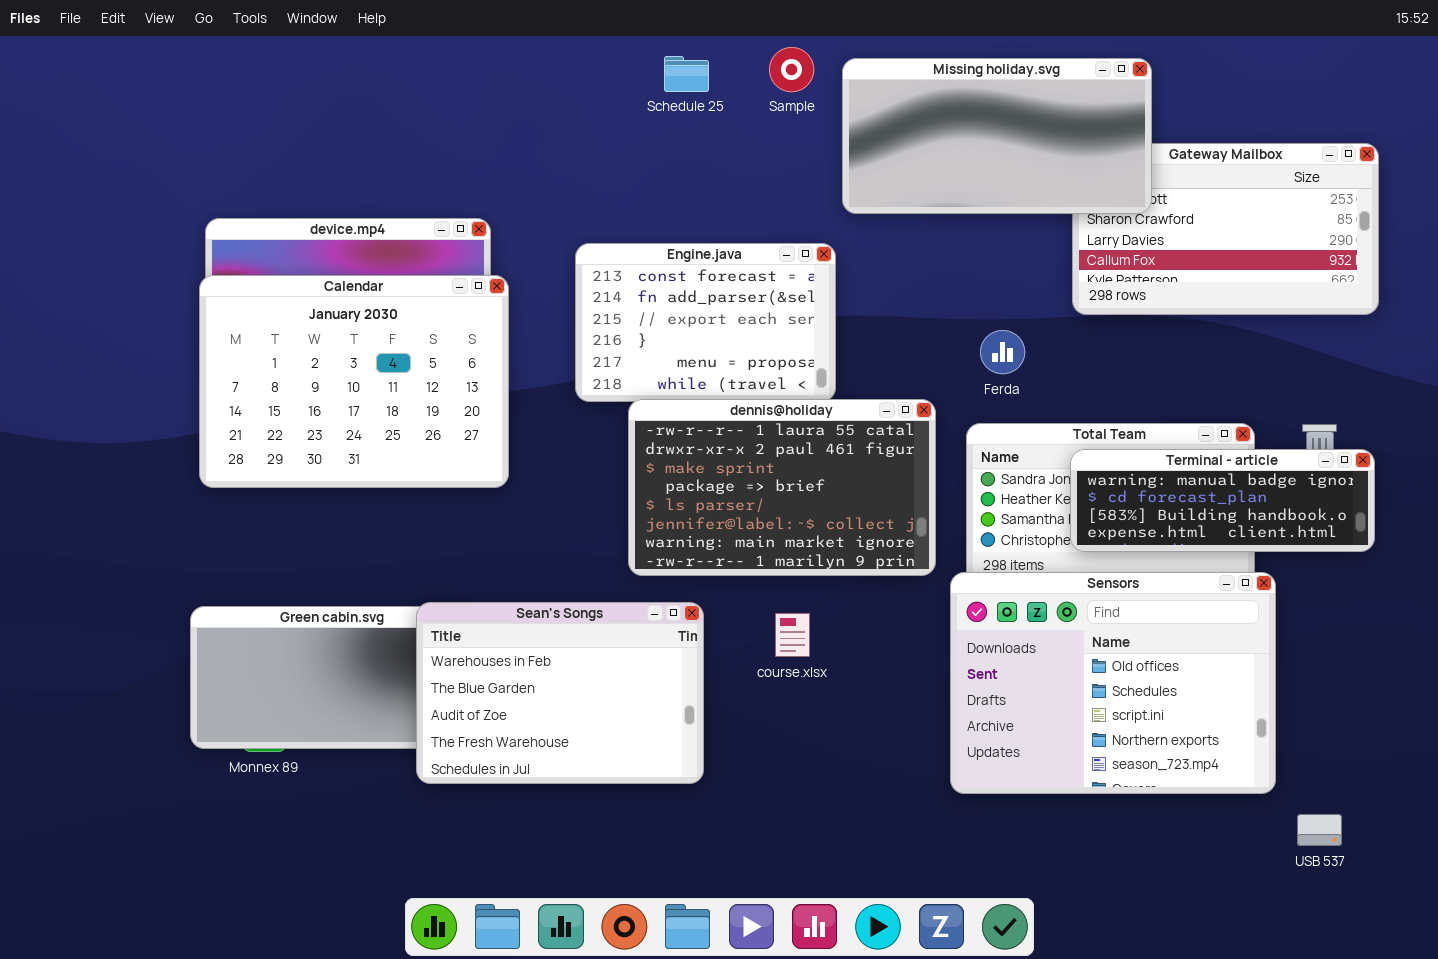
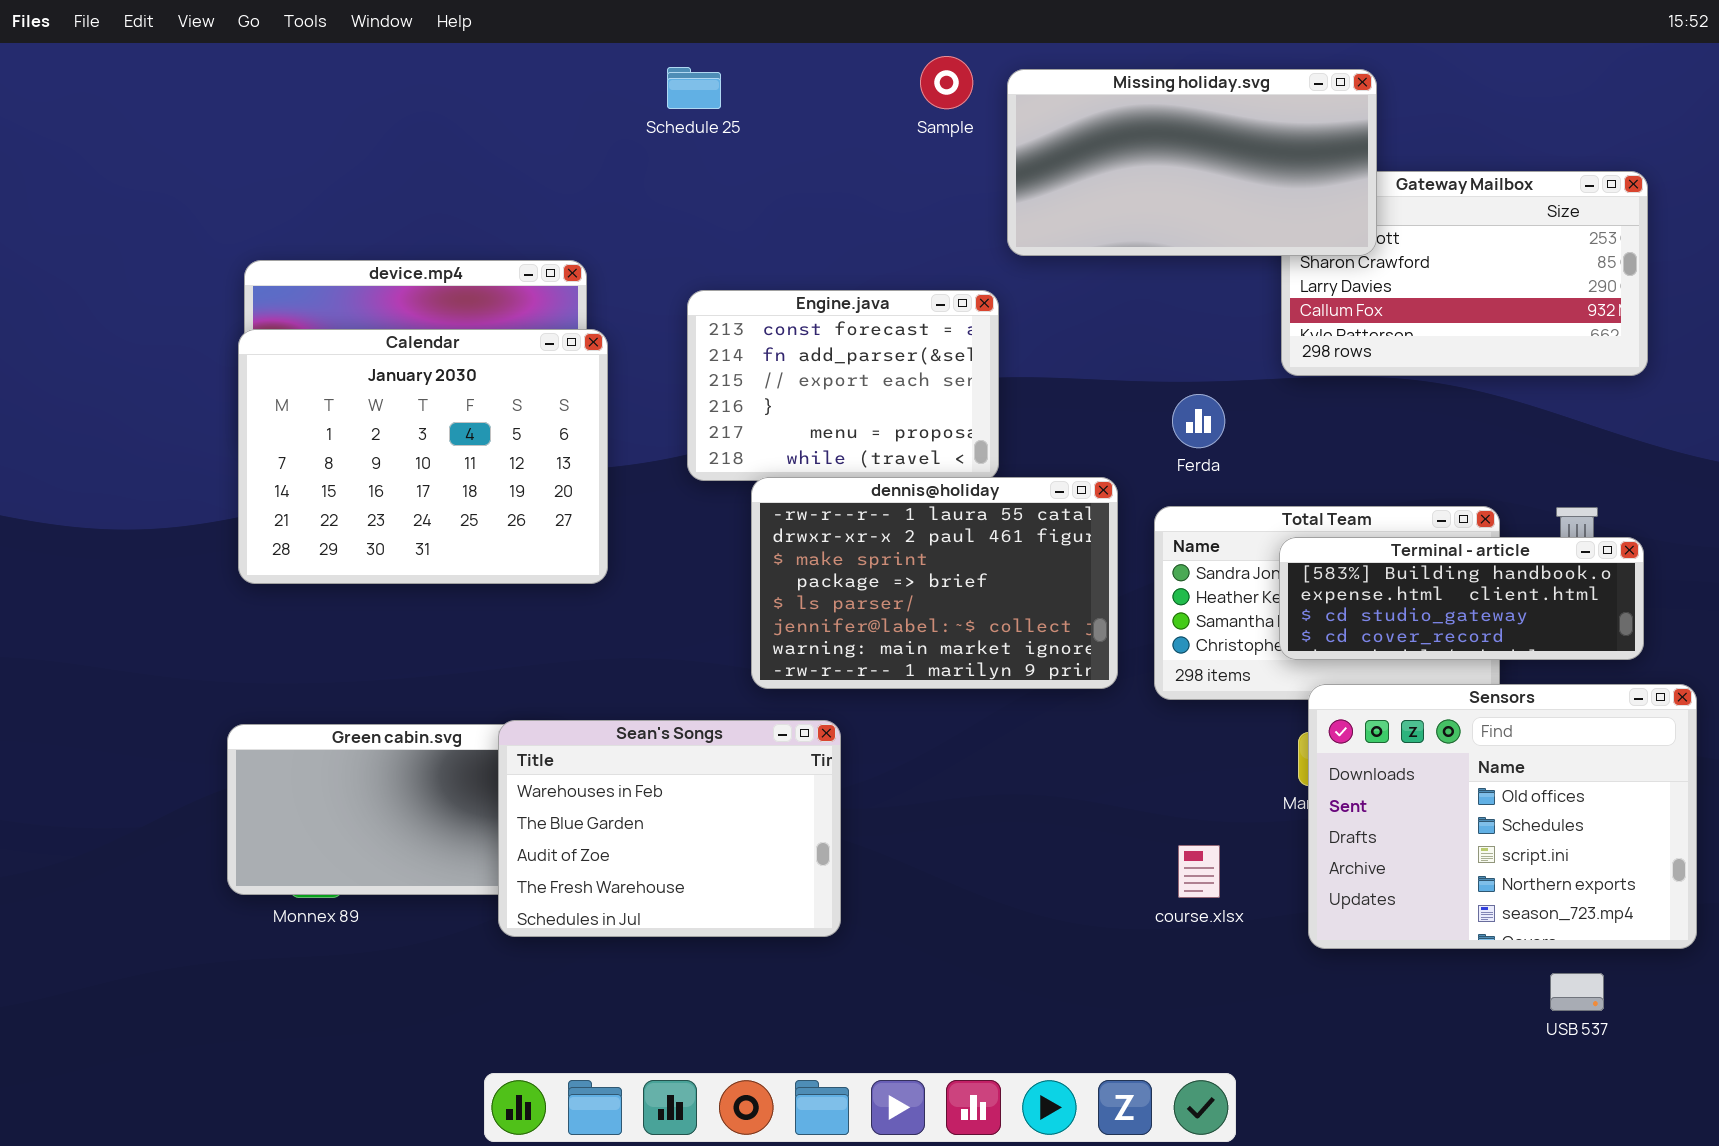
Schedule 25: [664,56,709,92] -> [667,67,721,109], moved
Terminal - article: [1070,449,1375,552] -> [1279,537,1644,660], scrolled down 2 rows
Sensors: [950,572,1276,794] -> [1308,684,1697,949], moved
course.xlsx: [775,613,810,657] -> [1178,845,1220,898], moved

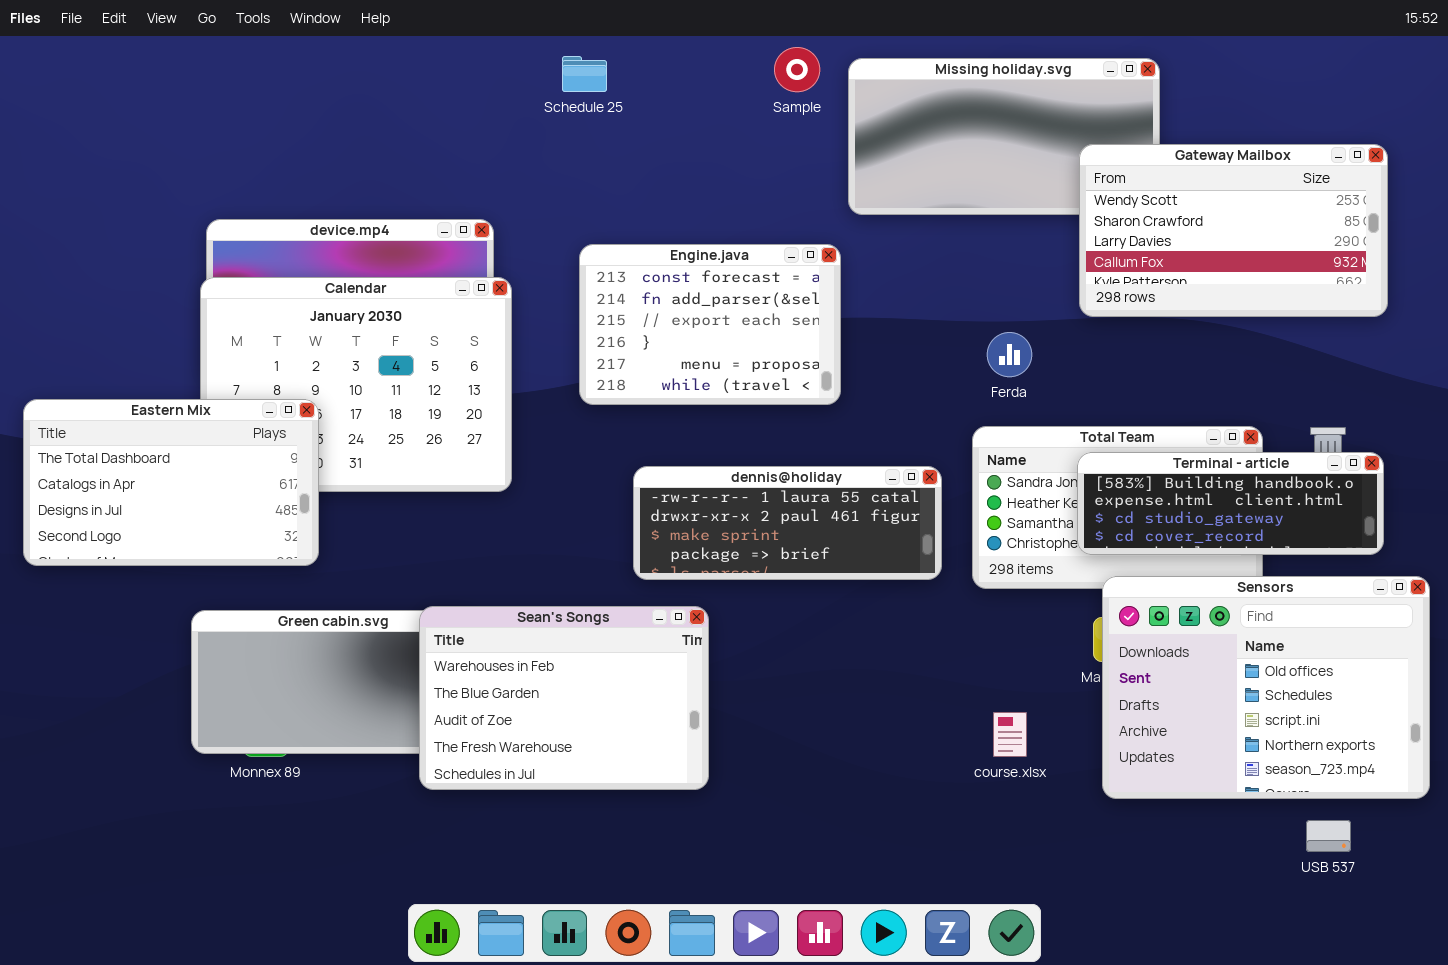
Gateway Mailbox: [1281,171,1648,376] -> [1079,144,1388,317], raised
Eastern Mix: none -> [23,399,319,566], opened
dennis@holiday: [751,477,1118,689] -> [633,466,942,580], resized

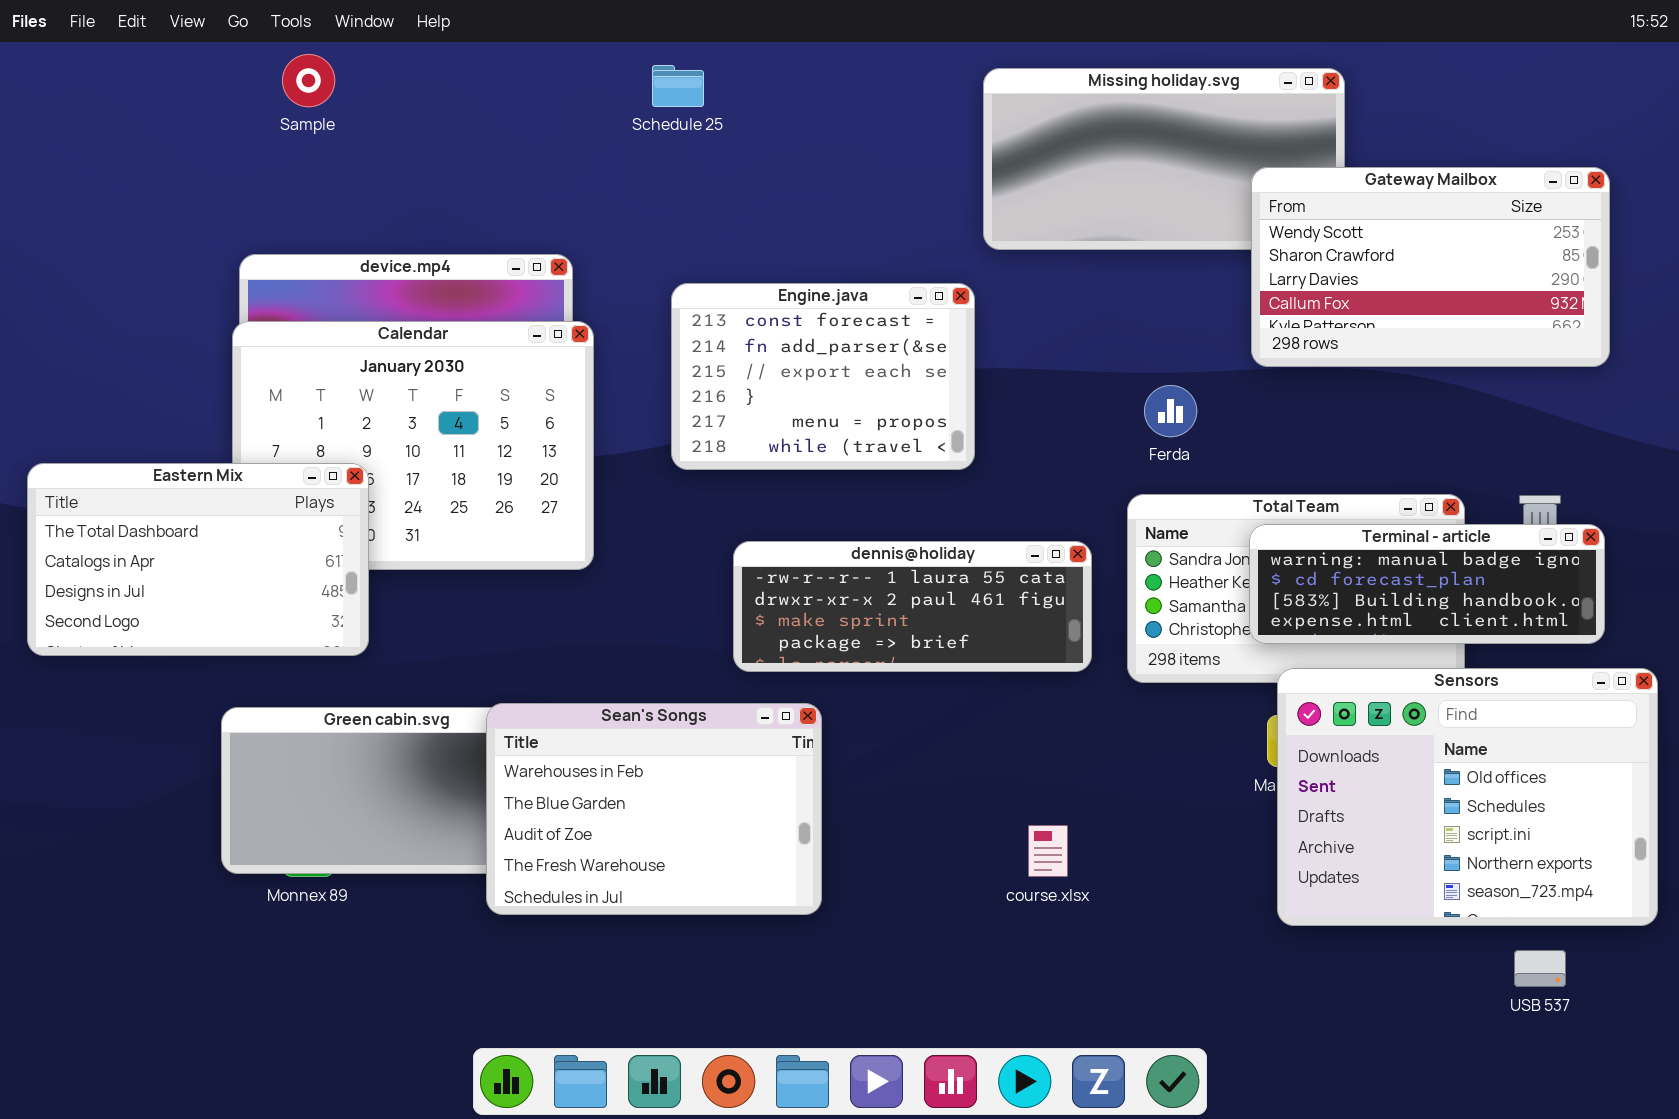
Sample: [774,47,820,92] -> [282,54,335,107], moved
Terminal - article: [1077,452,1384,555] -> [1249,524,1605,644], scrolled up 2 rows
course.xlsx: [993,712,1027,757] -> [1028,825,1068,877], moved

